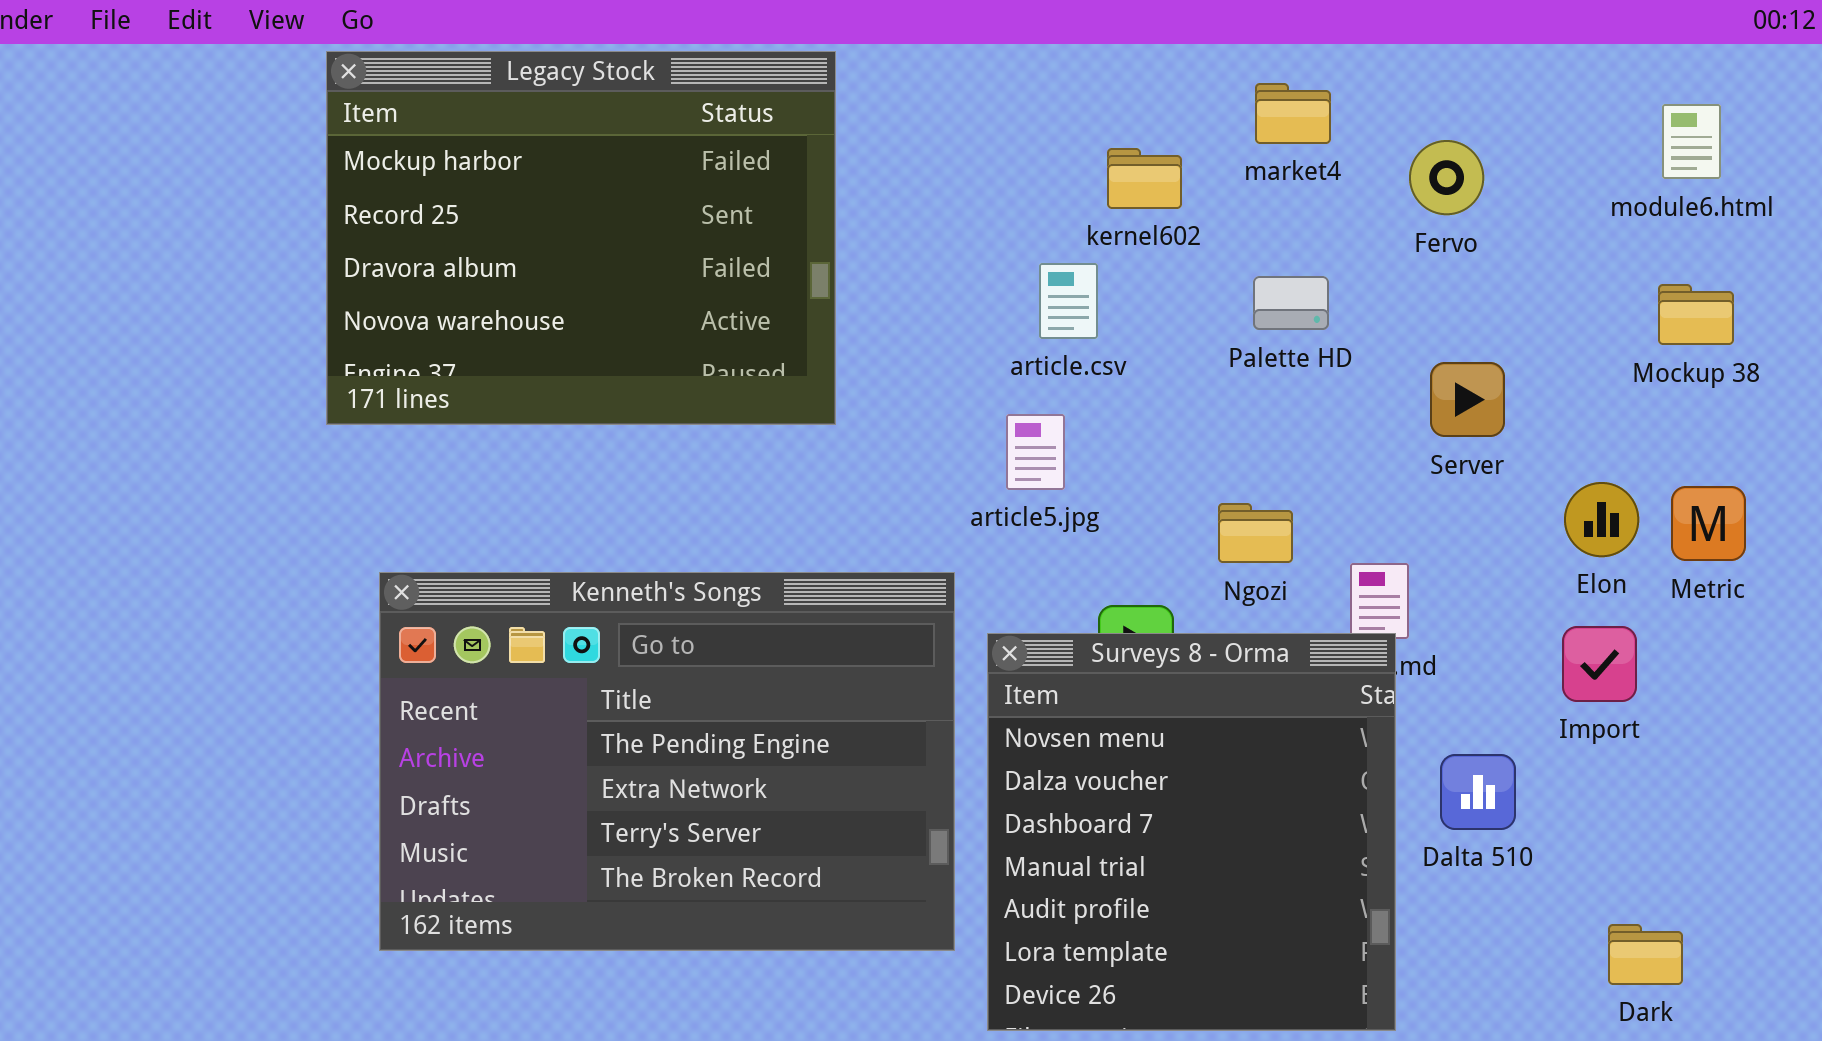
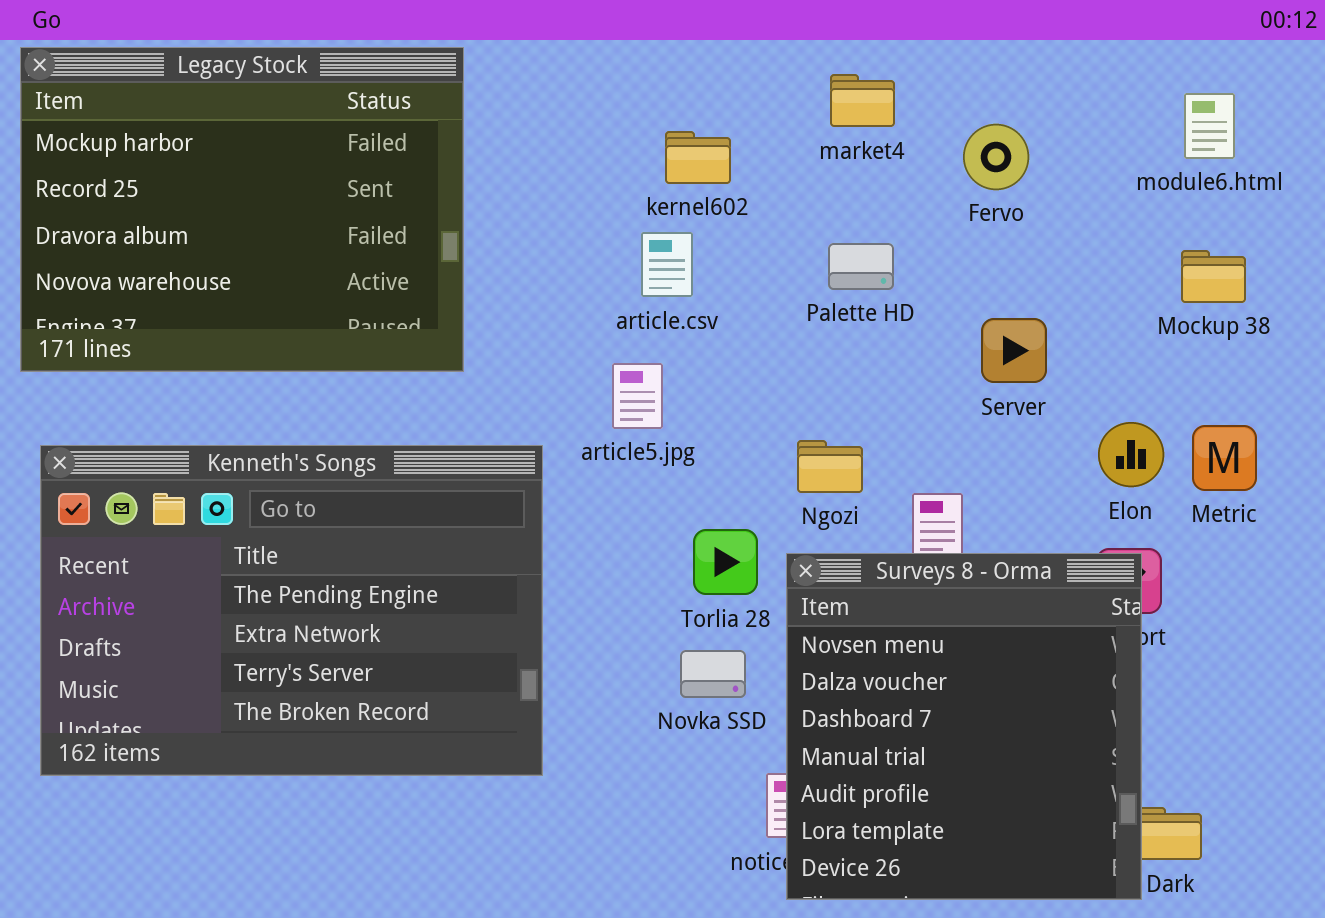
kernel602: [1107,148,1182,209] -> [665,131,731,184], moved
Kenneth's Songs: [379,572,955,951] -> [40,445,543,776], moved
Surveys 8 - Orma: [987,633,1396,1031] -> [786,553,1142,900], moved

